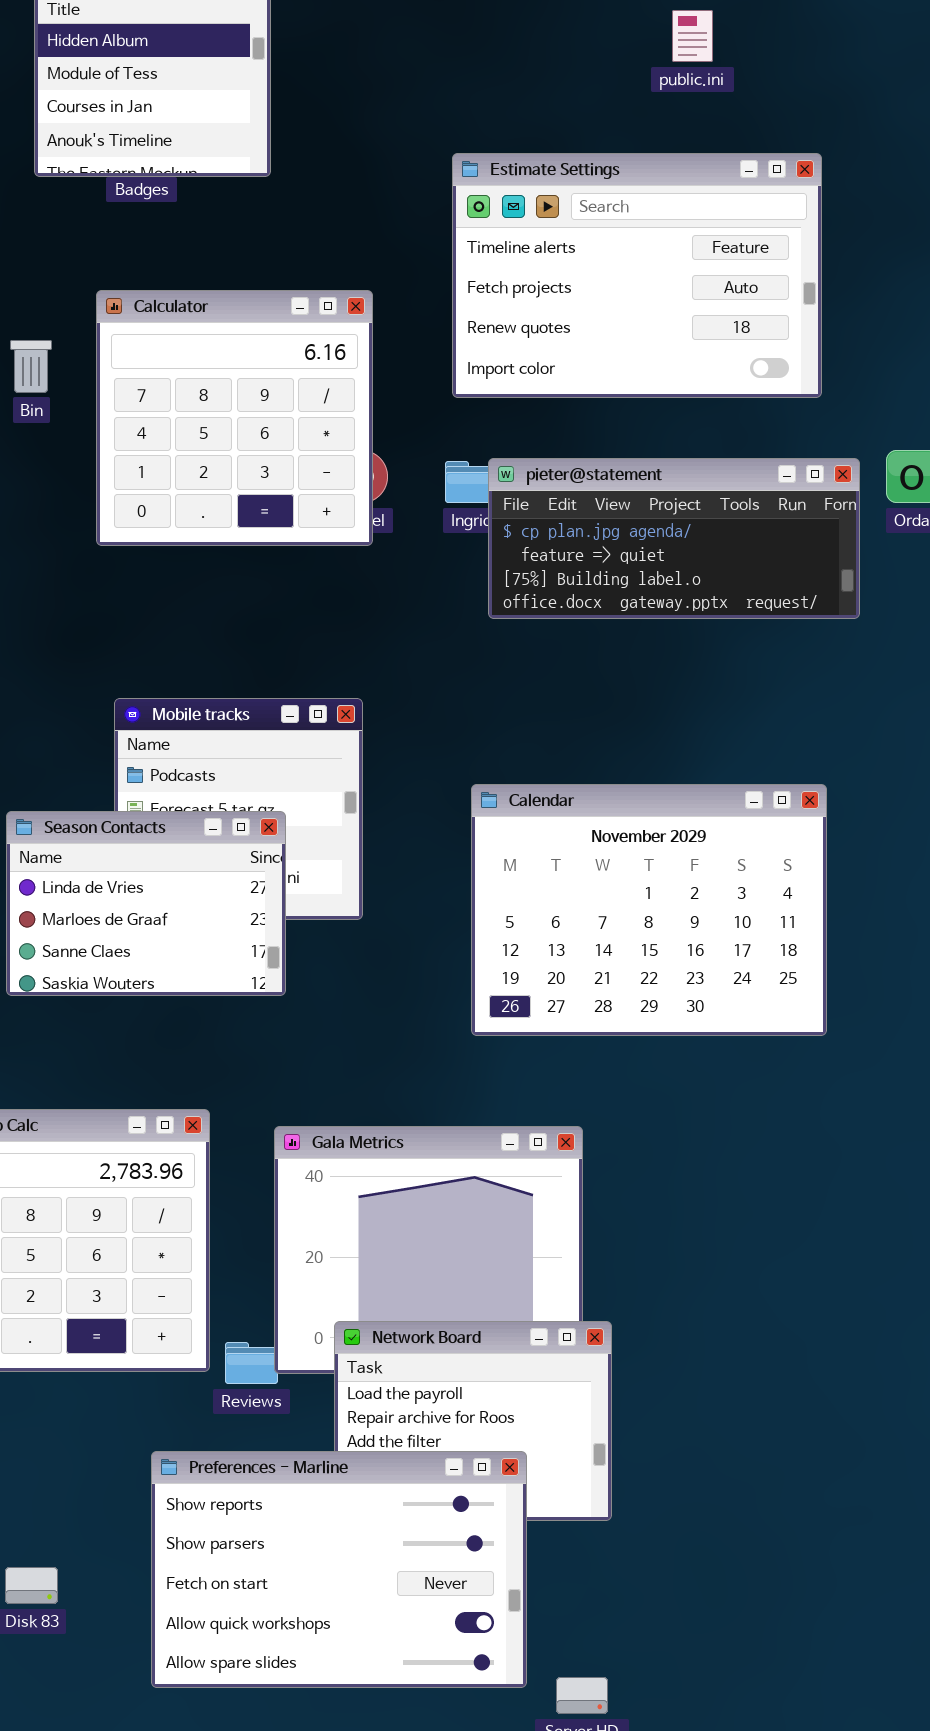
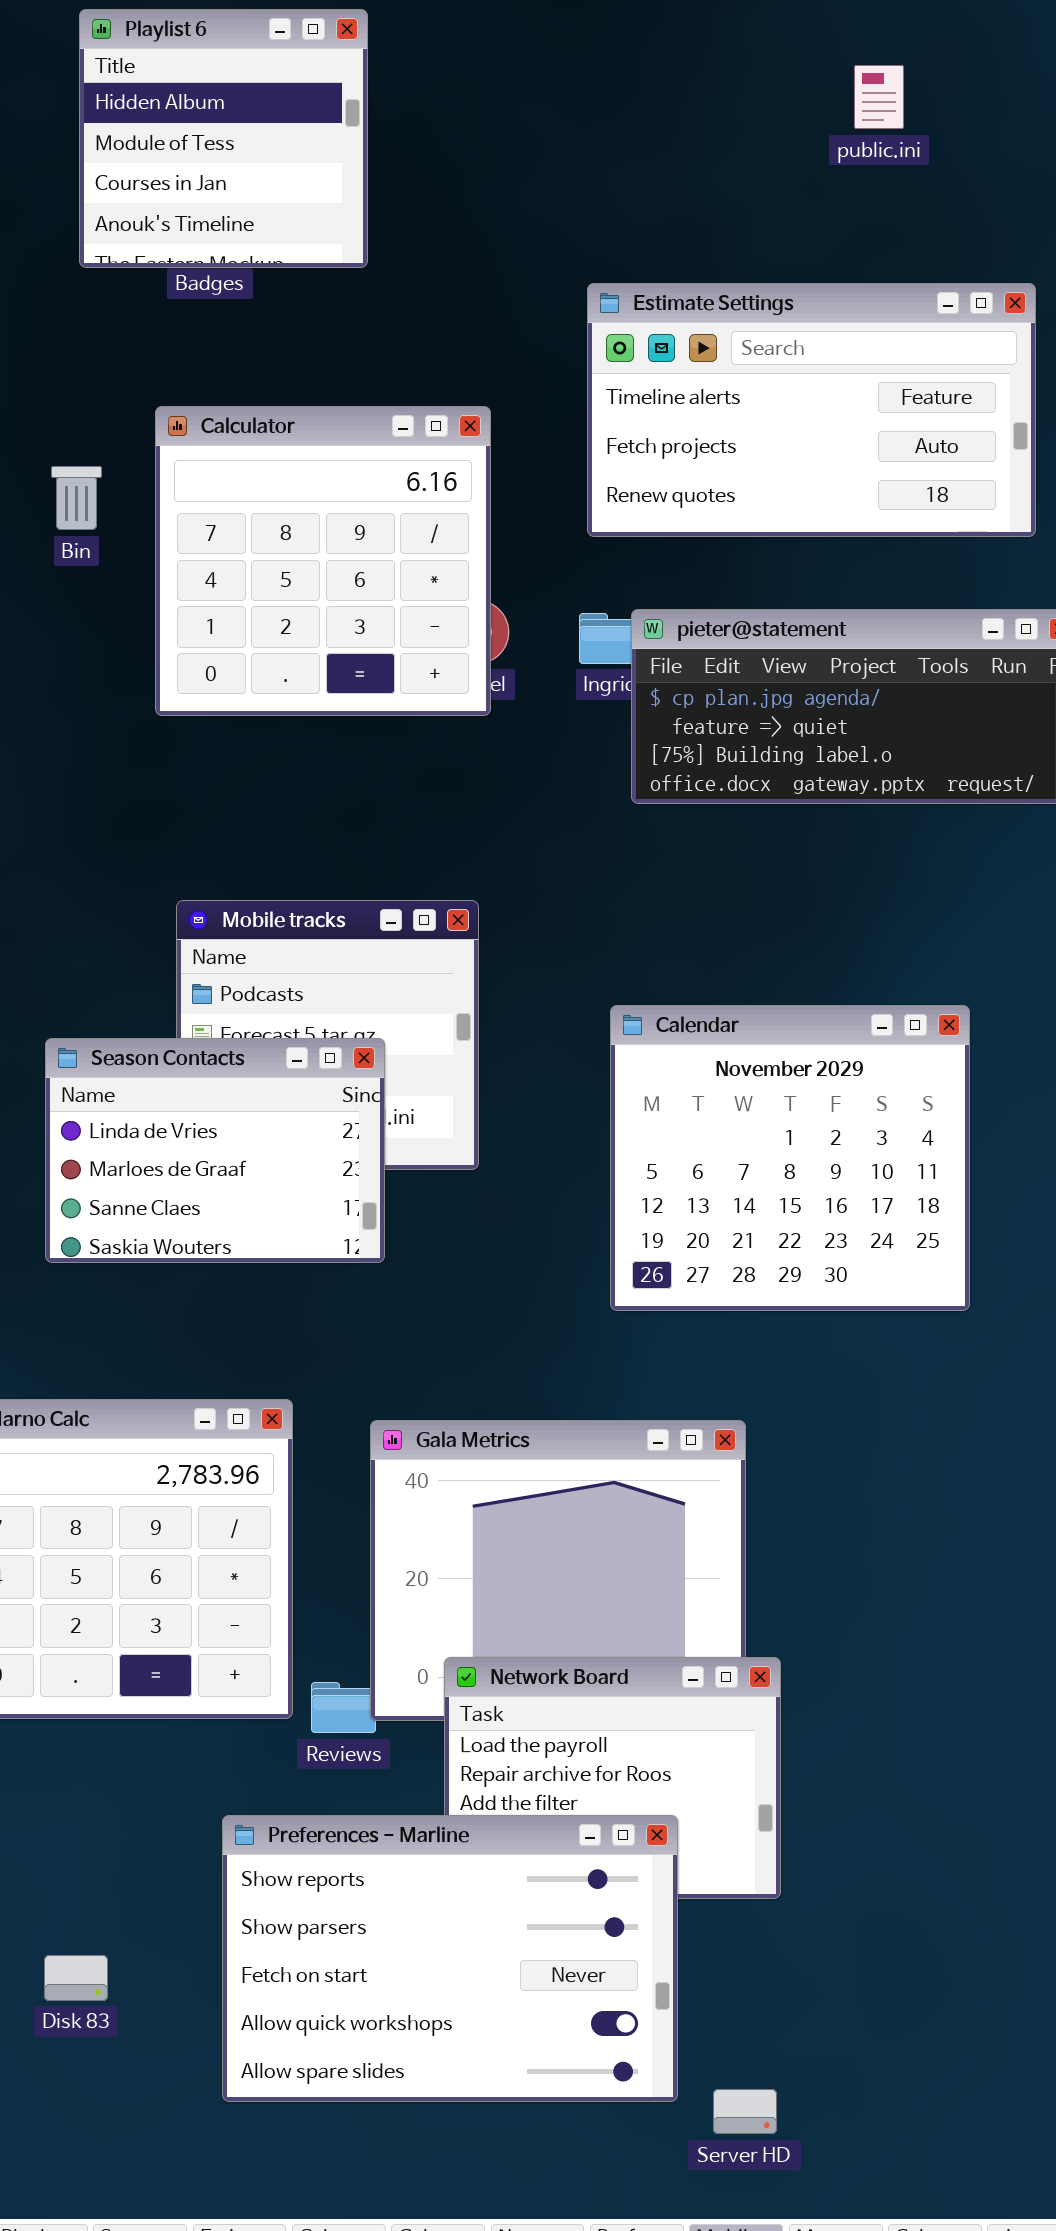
Estimate Settings: [452,153,822,398] -> [587,283,1036,537], resized
Calendar: [471,784,827,1036] -> [610,1005,970,1311], resized

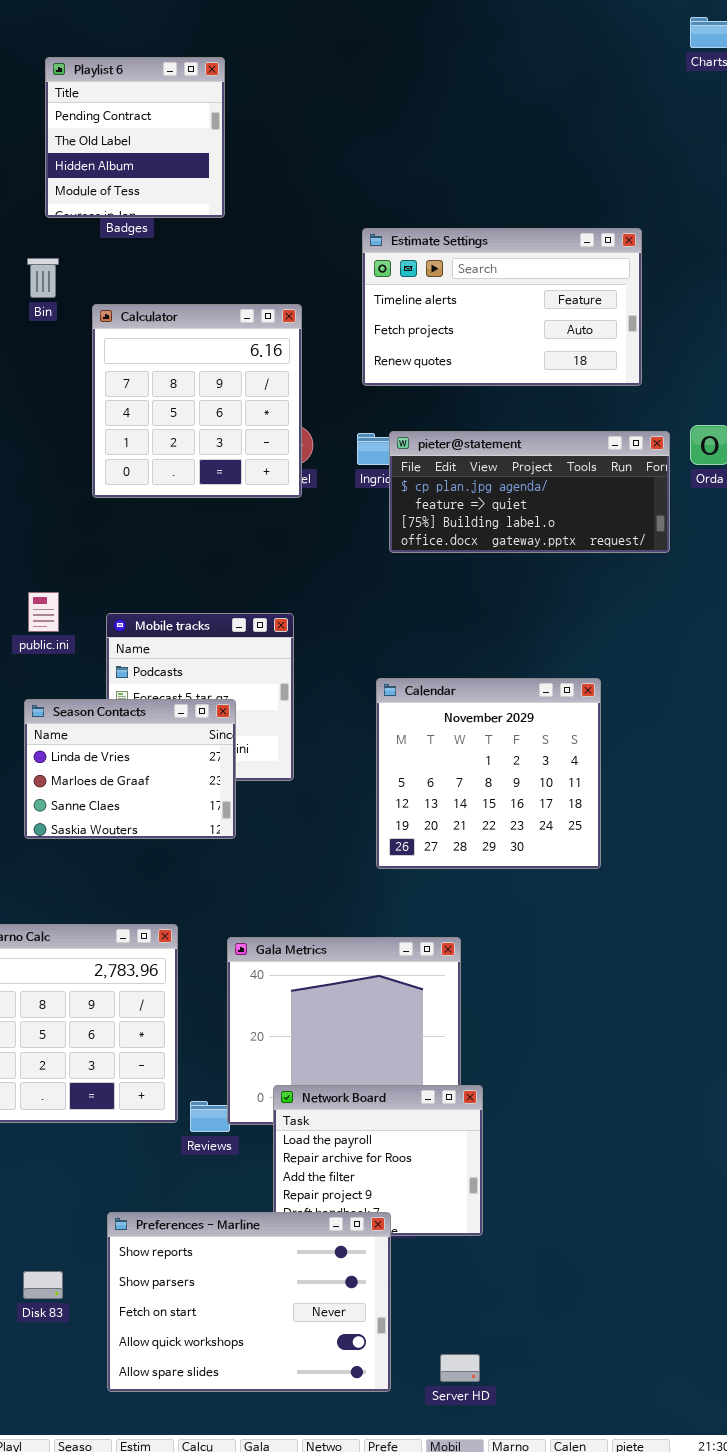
Playlist 6: [79,9,368,268] -> [45,57,225,218], scrolled up 2 rows
public.ini: [854,65,904,129] -> [28,592,59,632], moved
Bin: [51,466,102,530] -> [27,258,59,298], moved
Preferences - Marline: [222,1815,678,2102] -> [107,1212,391,1392], moved

